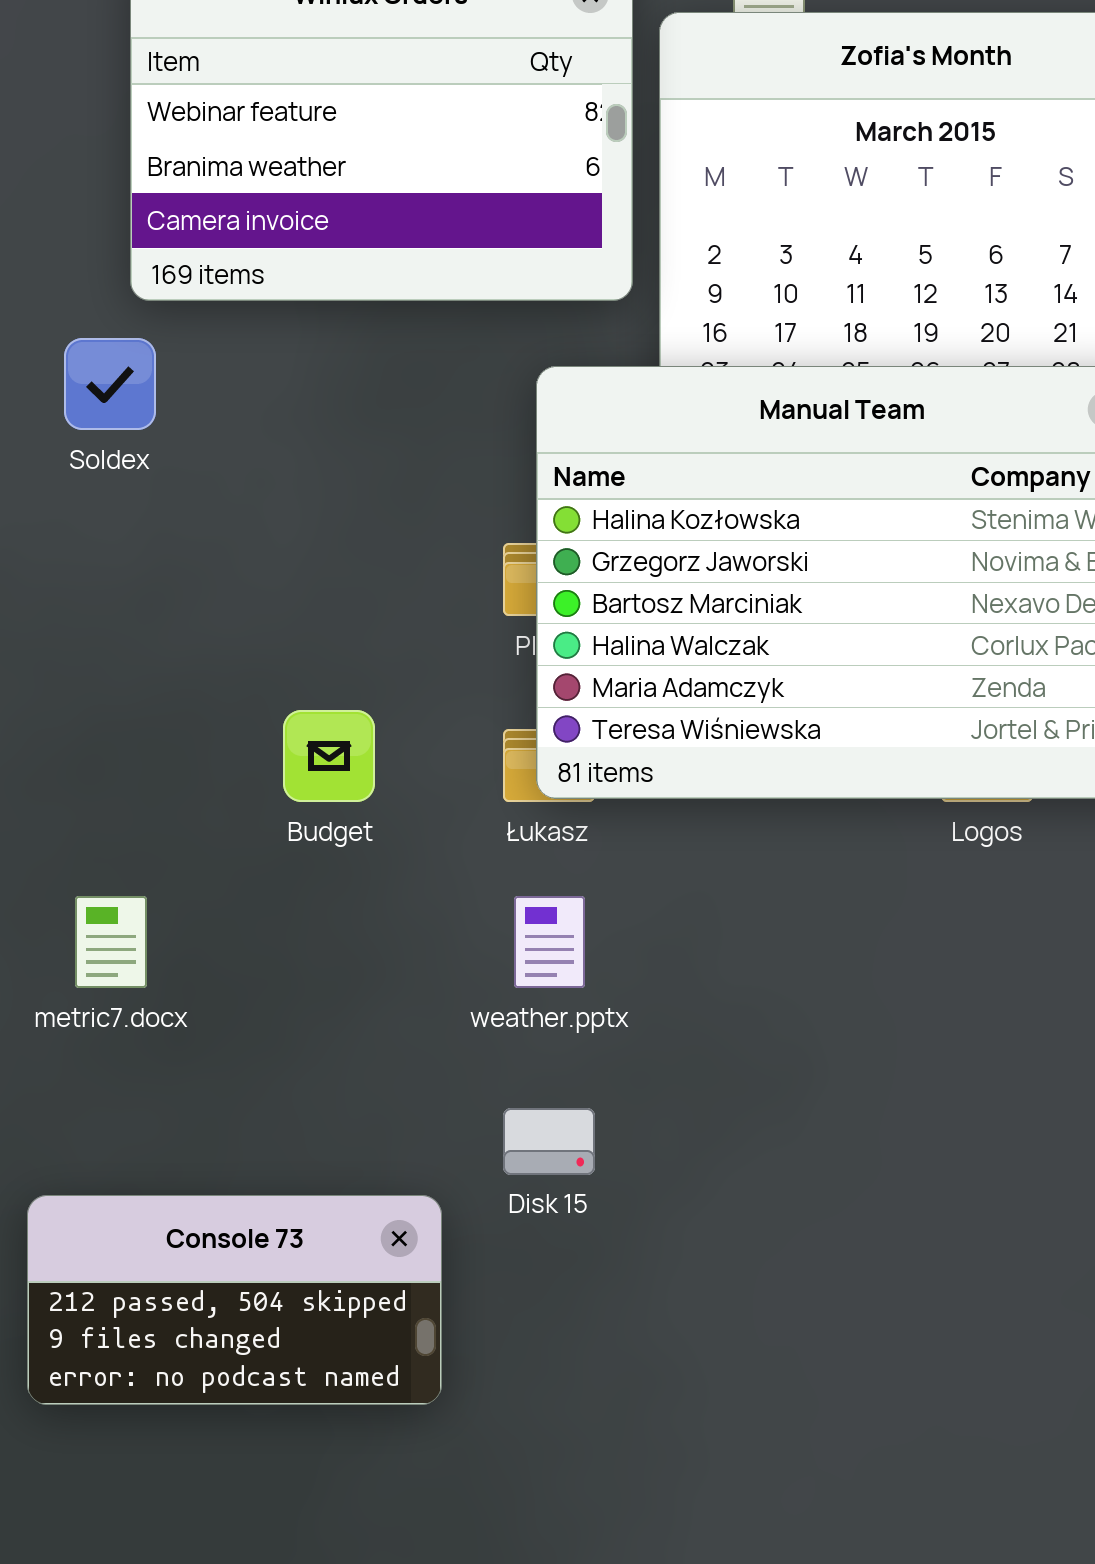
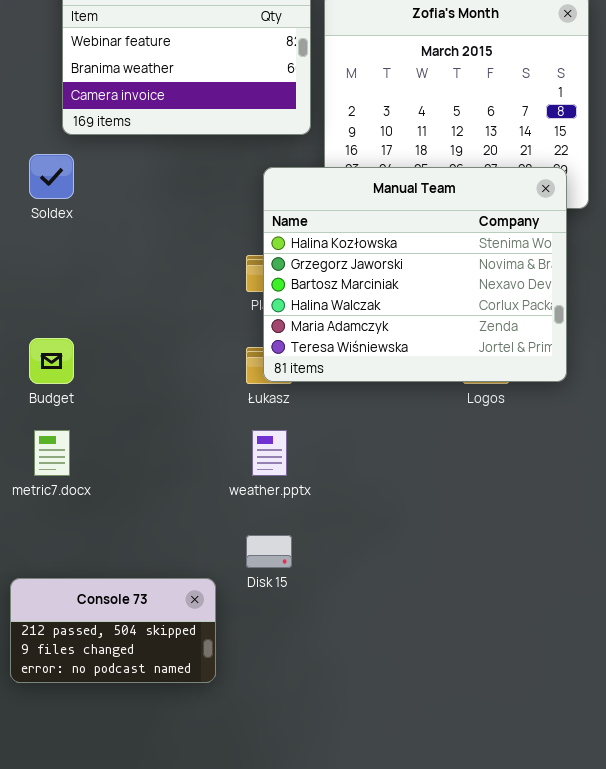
Budget: [283,710,375,802] -> [29,338,74,384], moved

